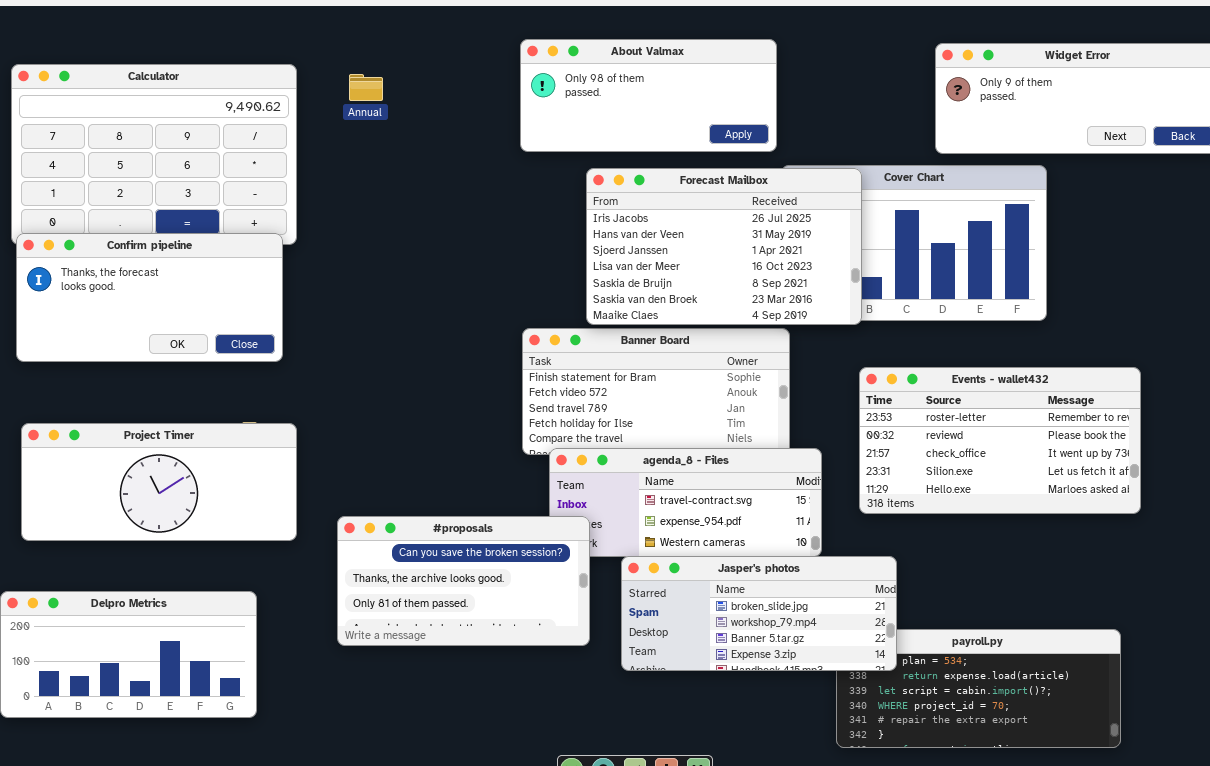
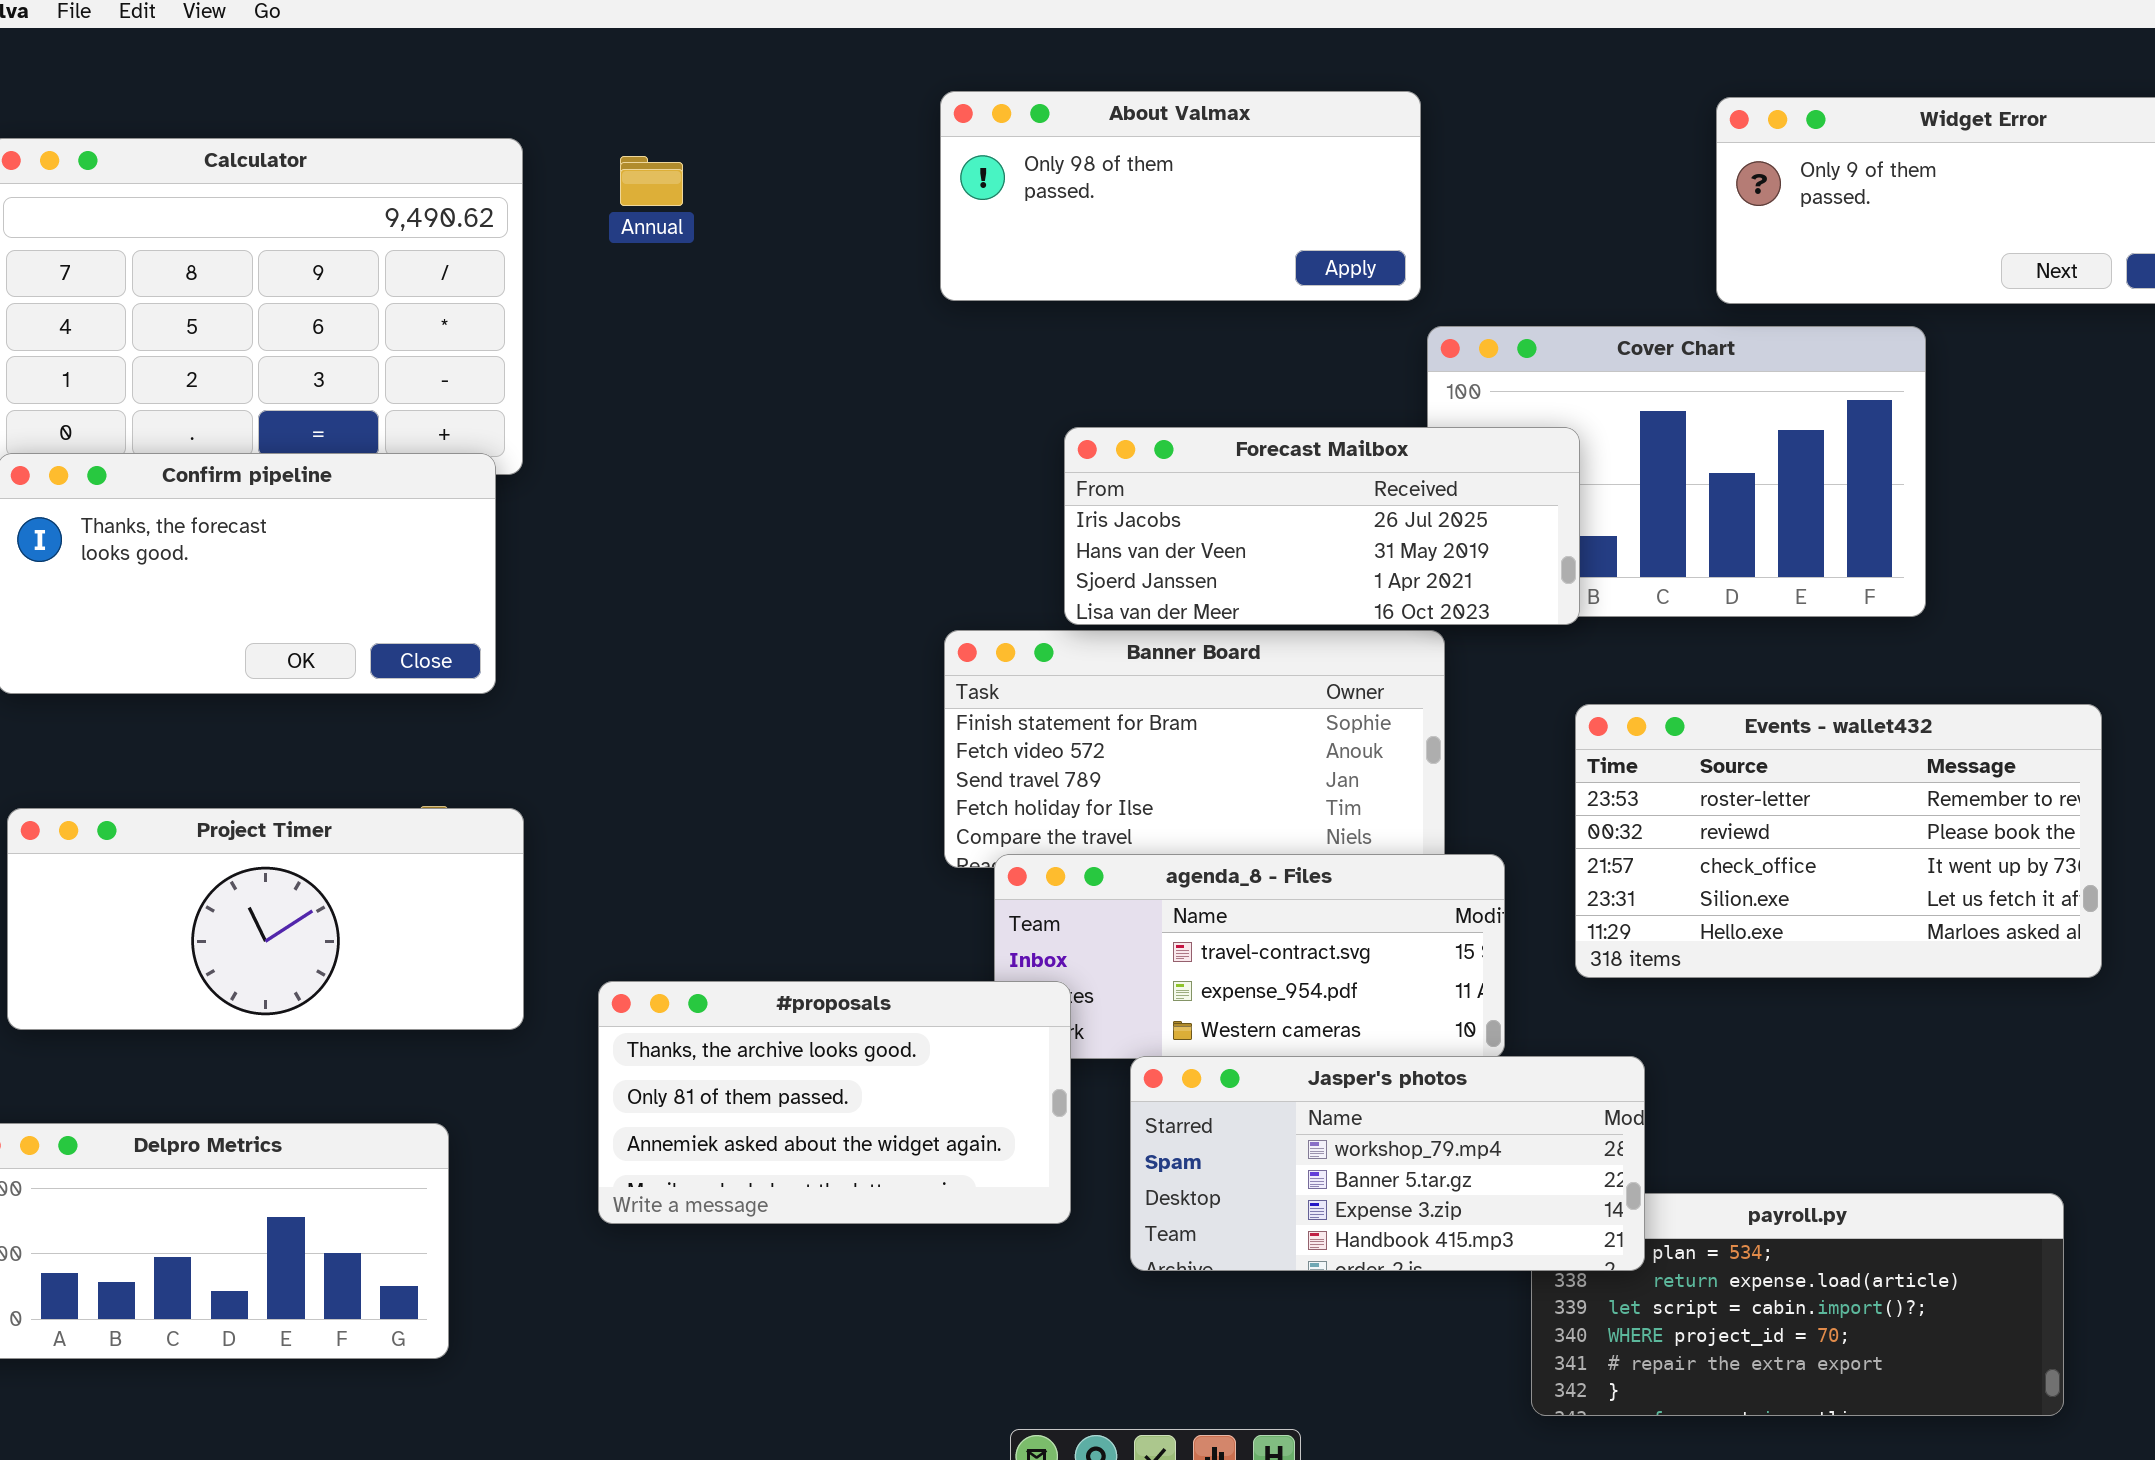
Forecast Mailbox: [586,168,862,325] -> [1064,427,1580,625], resized
#proposals: [337,516,590,646] -> [598,981,1071,1224], scrolled down 1 row
Jasper's photos: [621,556,897,671] -> [1130,1056,1645,1271], scrolled down 1 row

